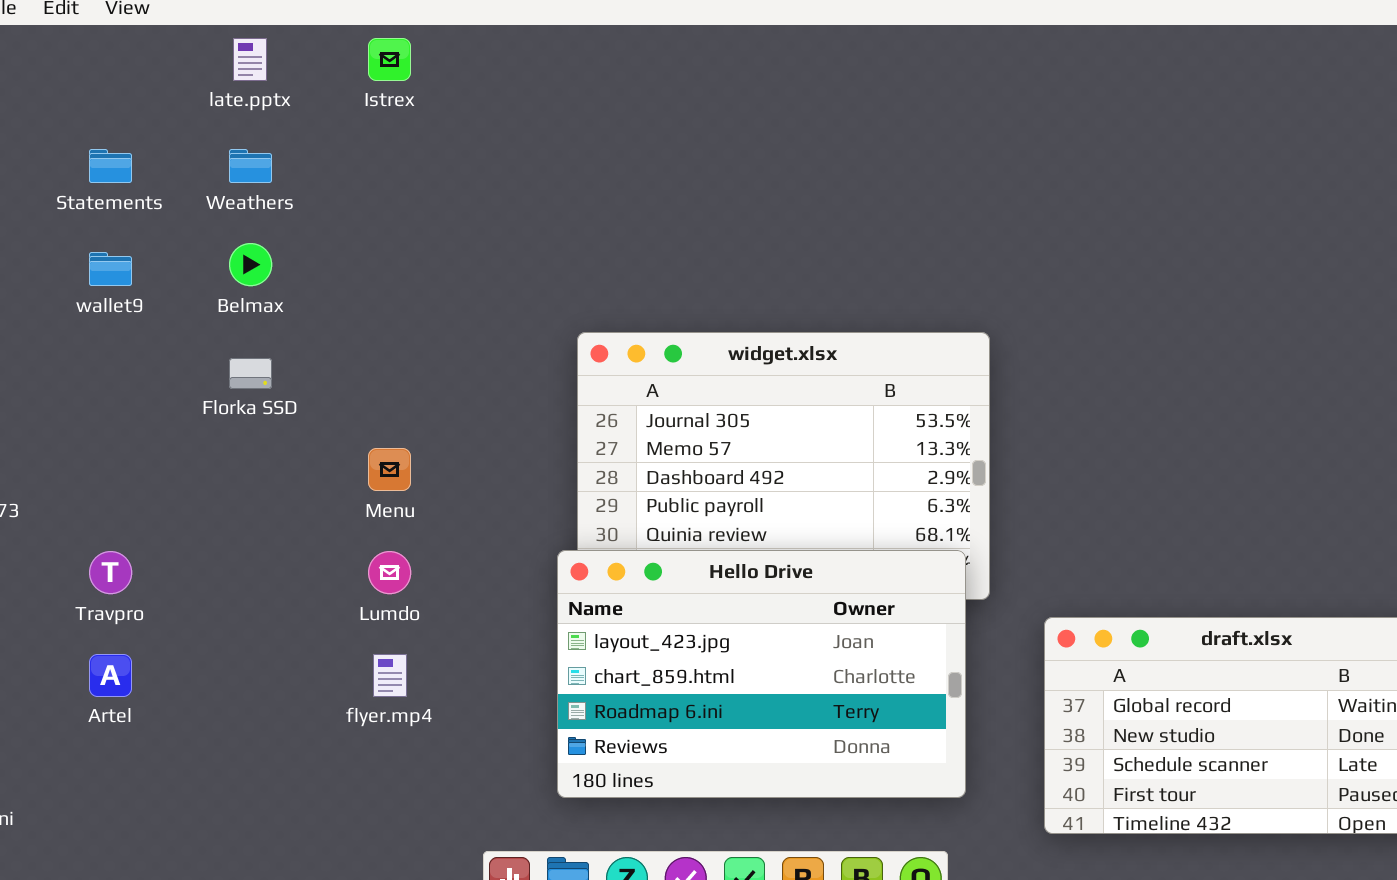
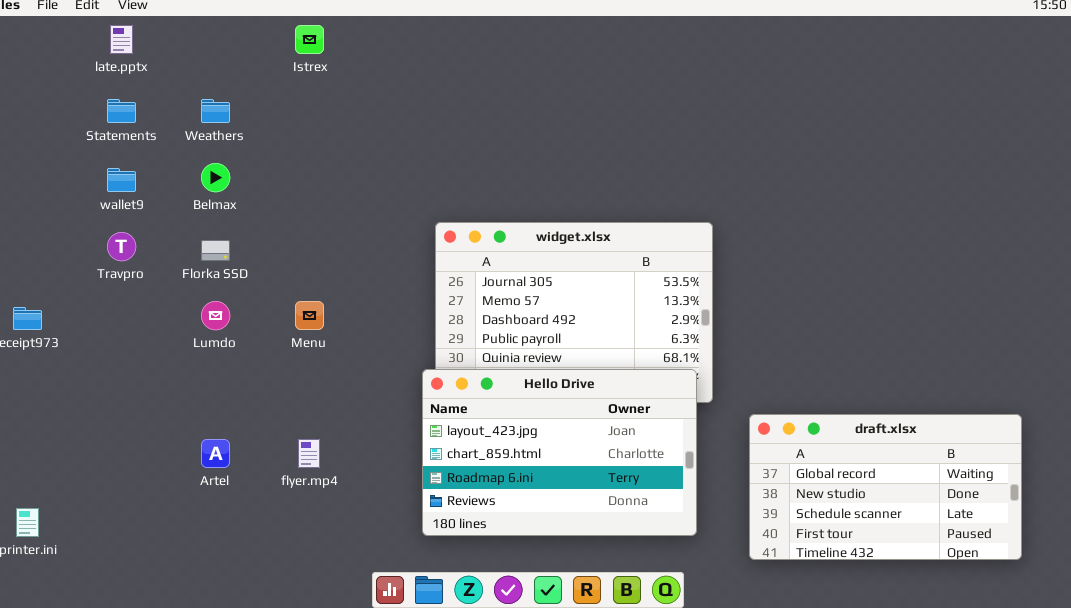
late.pptx: [233,38,267,81] -> [110,25,133,54], moved
Travpro: [89,551,132,594] -> [107,232,136,261], moved
Lumdo: [368,551,411,594] -> [201,301,230,330], moved
Artel: [89,654,132,697] -> [201,439,230,468], moved

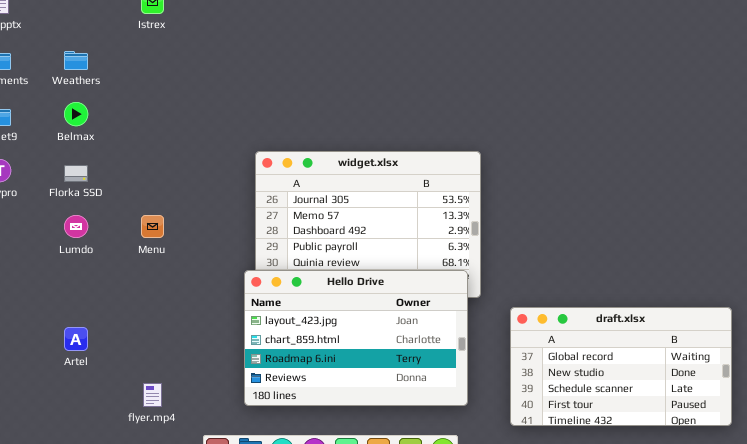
flyer.mp4: [298,439,320,468] -> [143,383,162,407], moved

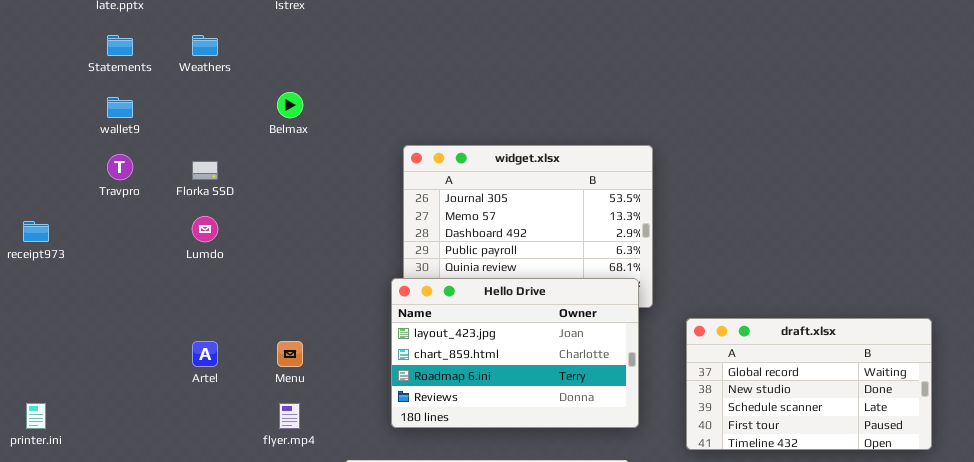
Belmax: [64,102,88,126] -> [277,92,303,118], moved
Menu: [141,215,164,238] -> [277,341,303,367], moved

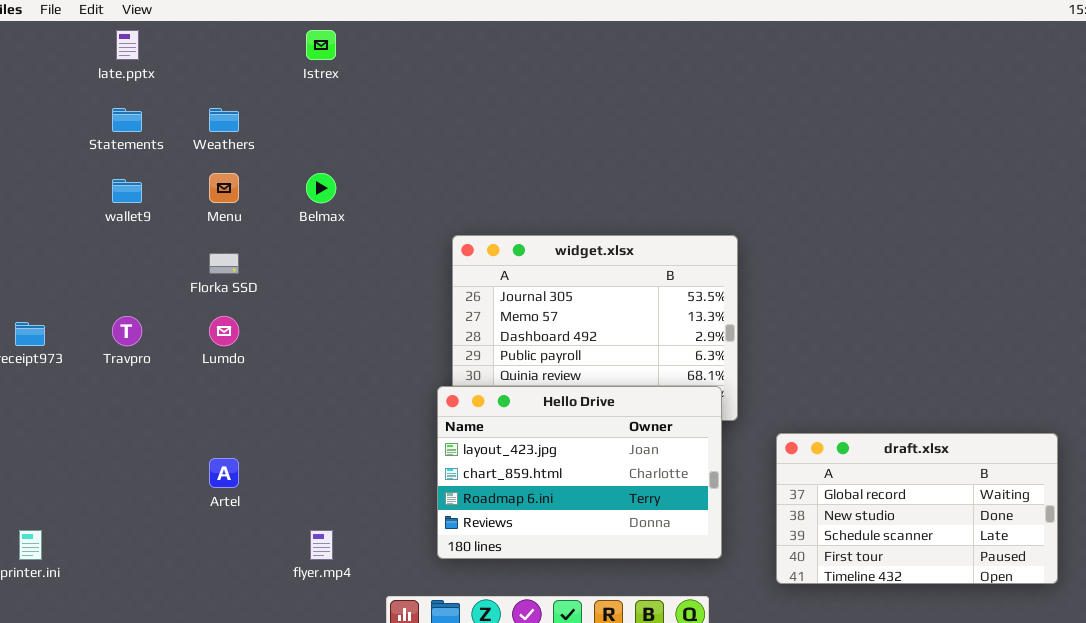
Travpro: [107,154,133,180] -> [112,316,142,346], moved
Menu: [277,341,303,367] -> [209,173,239,203], moved

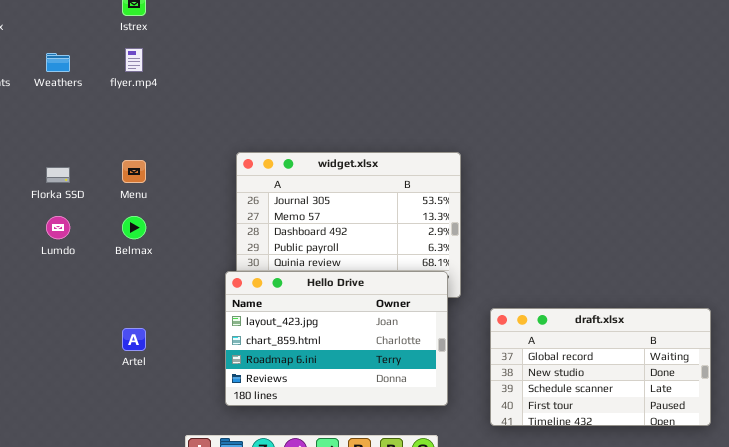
Menu: [209,173,239,203] -> [122,160,146,183], moved
Belmax: [306,173,336,203] -> [122,216,146,239], moved
Artel: [209,458,239,488] -> [122,328,146,351], moved
flyer.mp4: [310,530,333,560] -> [125,48,143,72], moved

